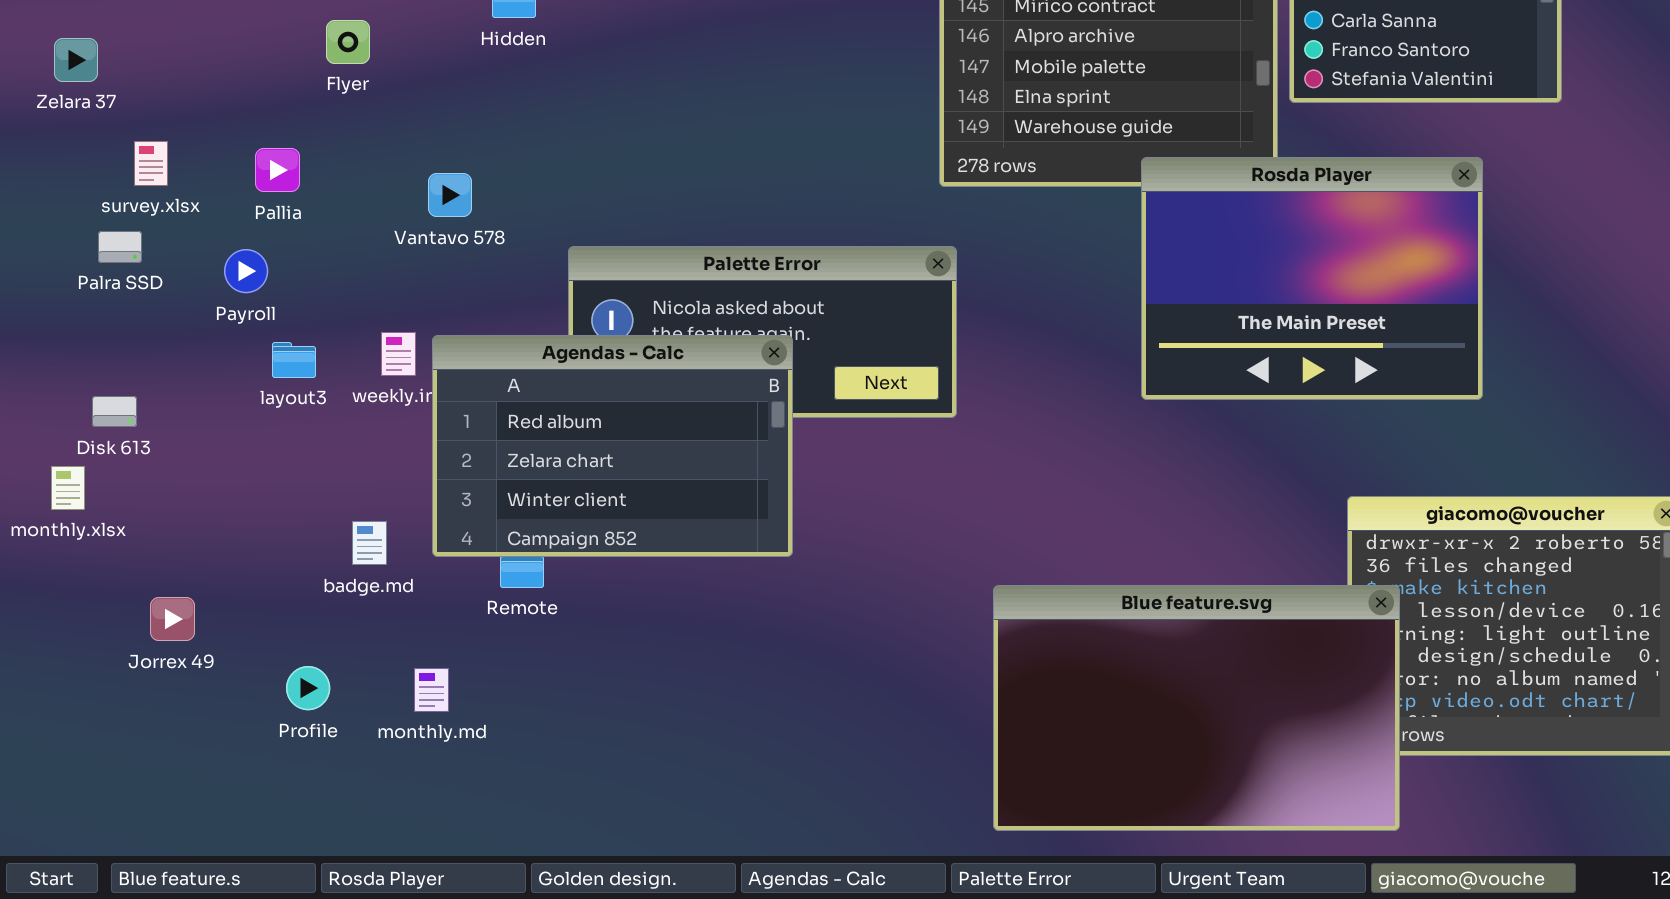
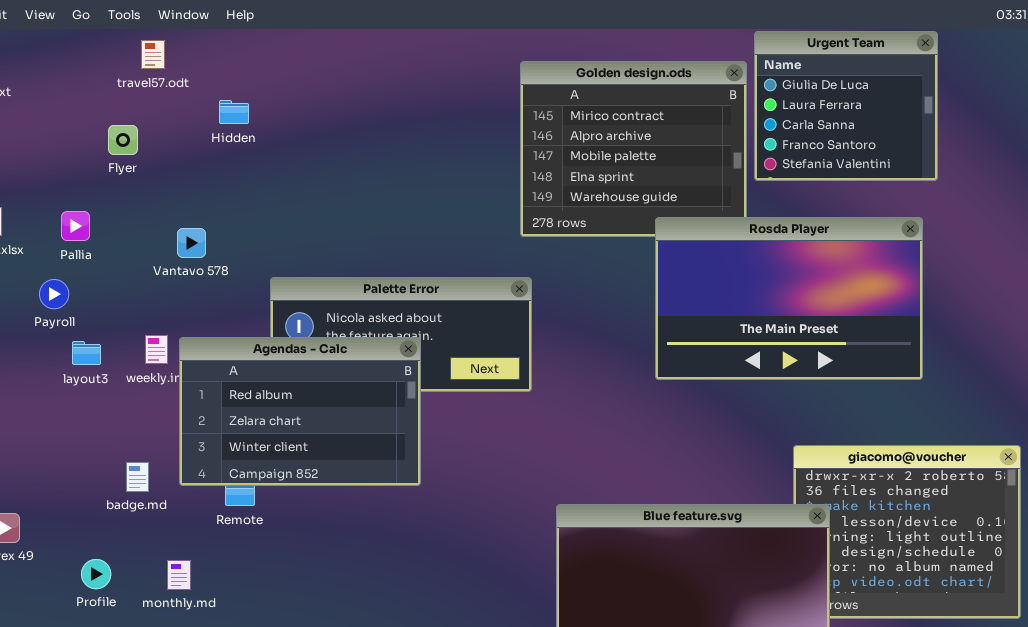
Rosda Player: [1141,157,1483,400] -> [655,217,923,380], resized

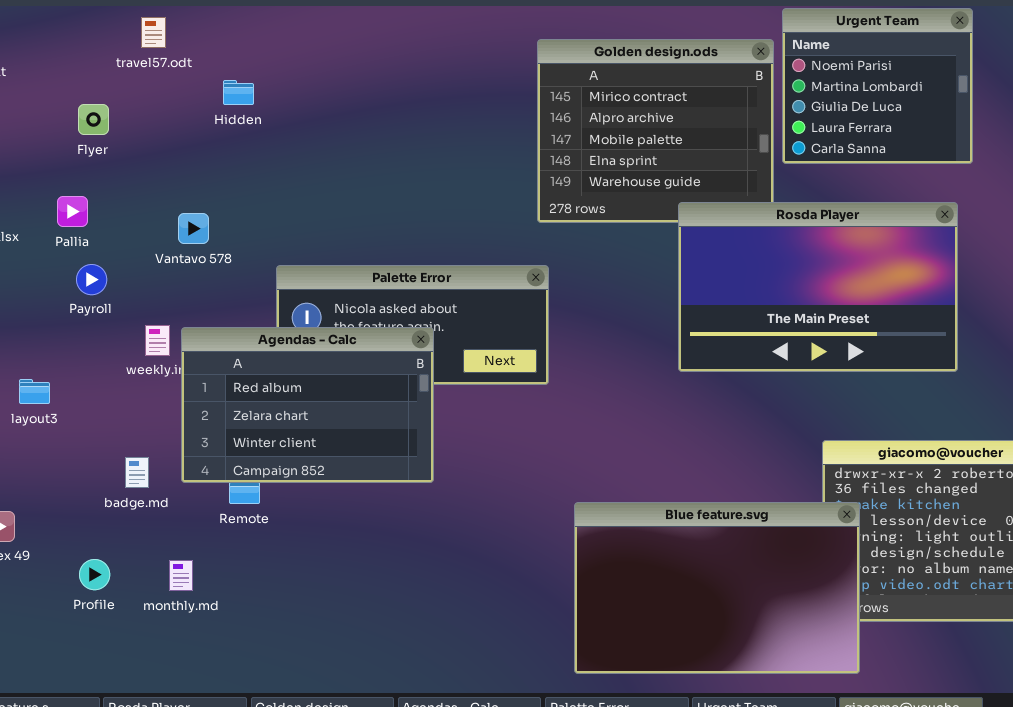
Urgent Team: [754,31,938,181] -> [782,8,973,164], scrolled up 2 rows
Flyer: [108,125,138,155] -> [78,104,109,135], moved
Payroll: [39,279,69,309] -> [76,264,107,295], moved
layout3: [72,341,101,365] -> [19,379,50,404], moved

